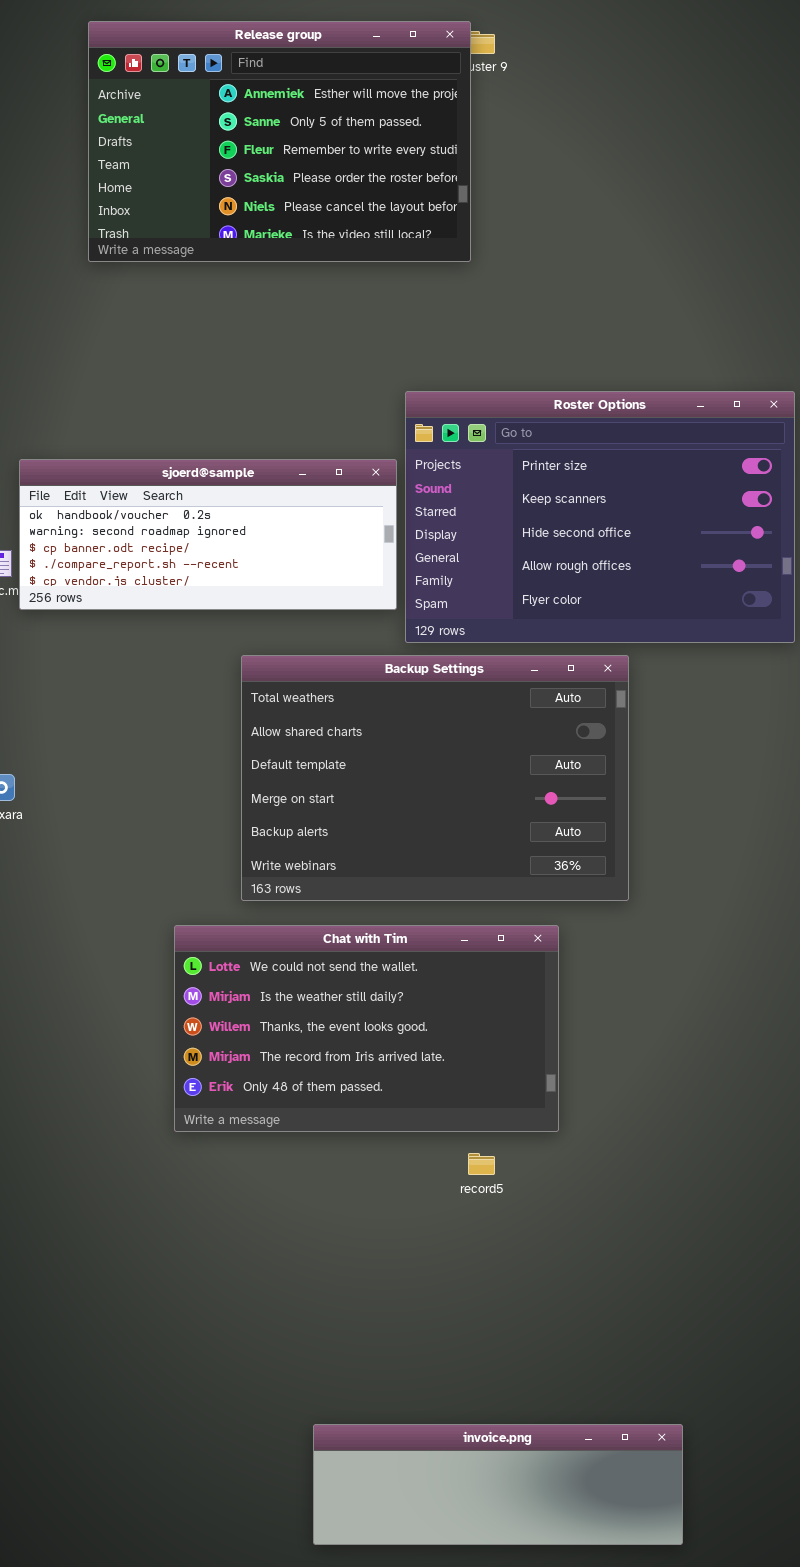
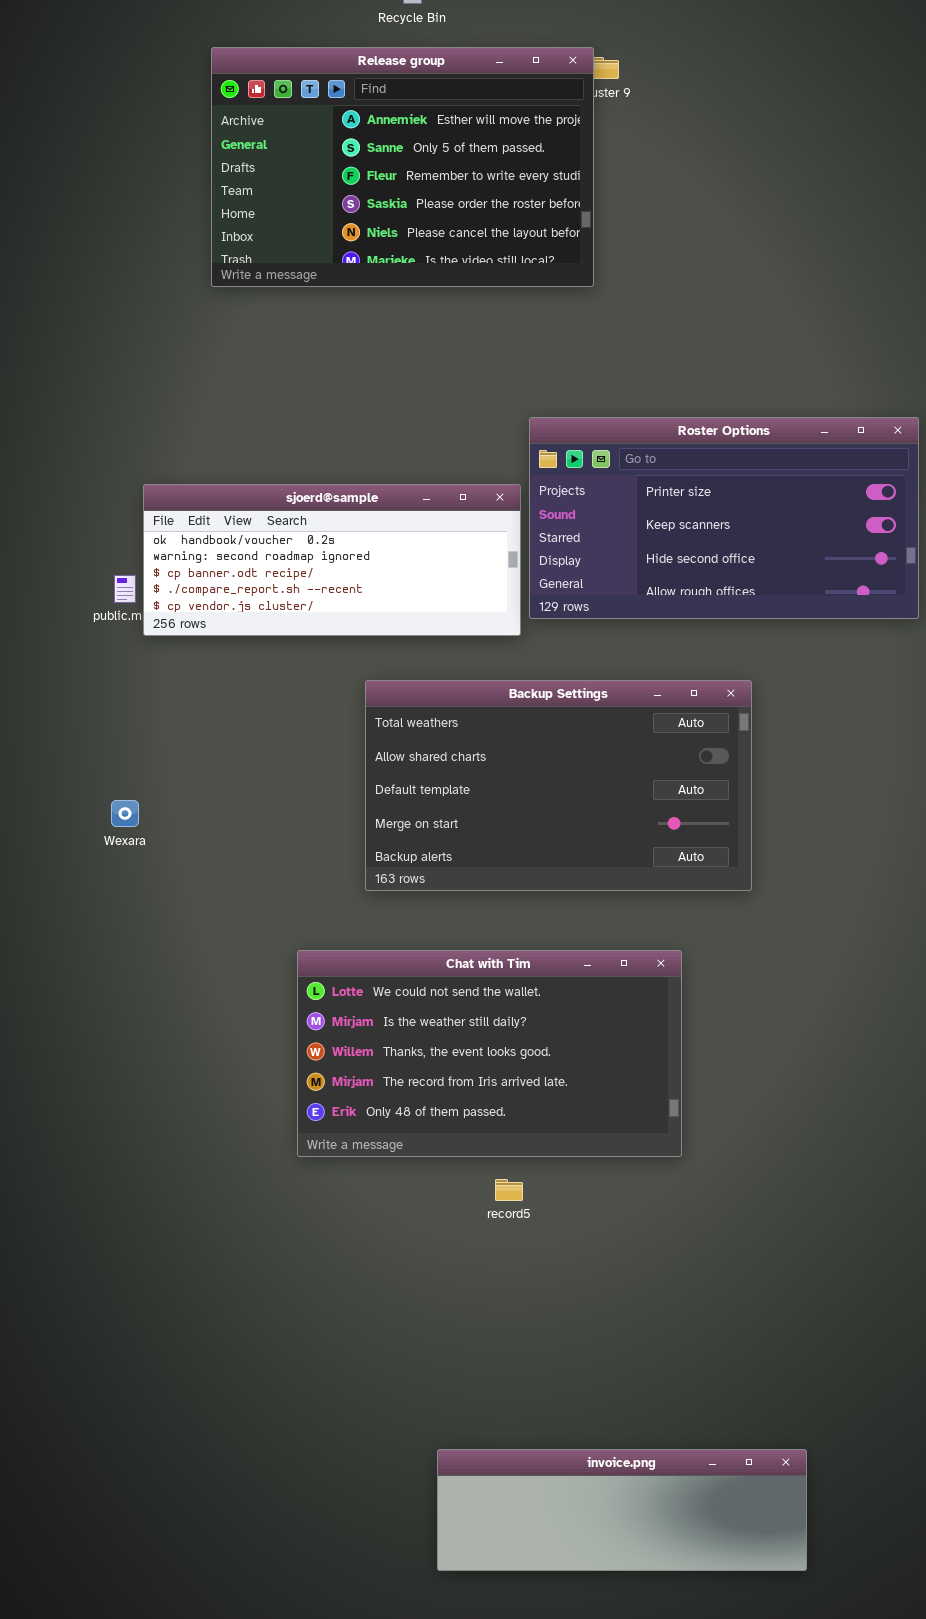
Roster Options: [405,391,795,643] -> [529,417,919,619], resized
Backup Settings: [241,655,629,901] -> [365,680,752,891], resized
record5: [468,1153,495,1175] -> [495,1179,523,1201], moved

